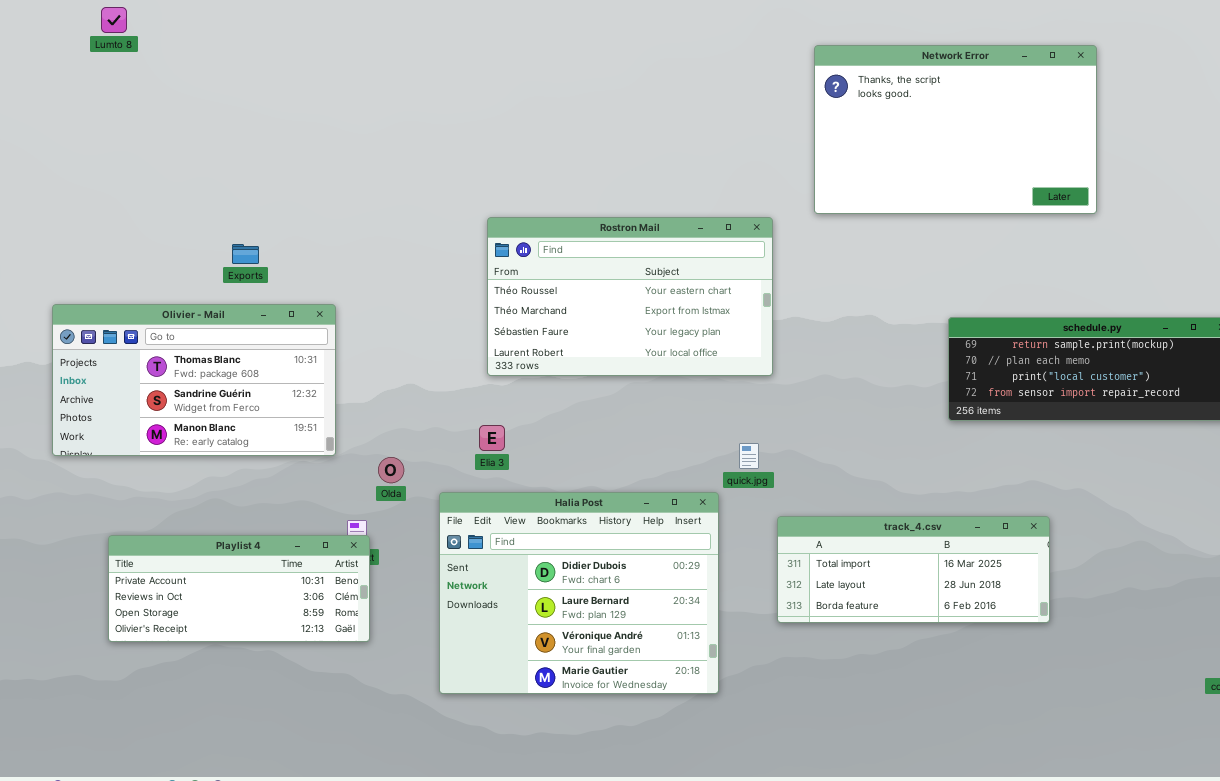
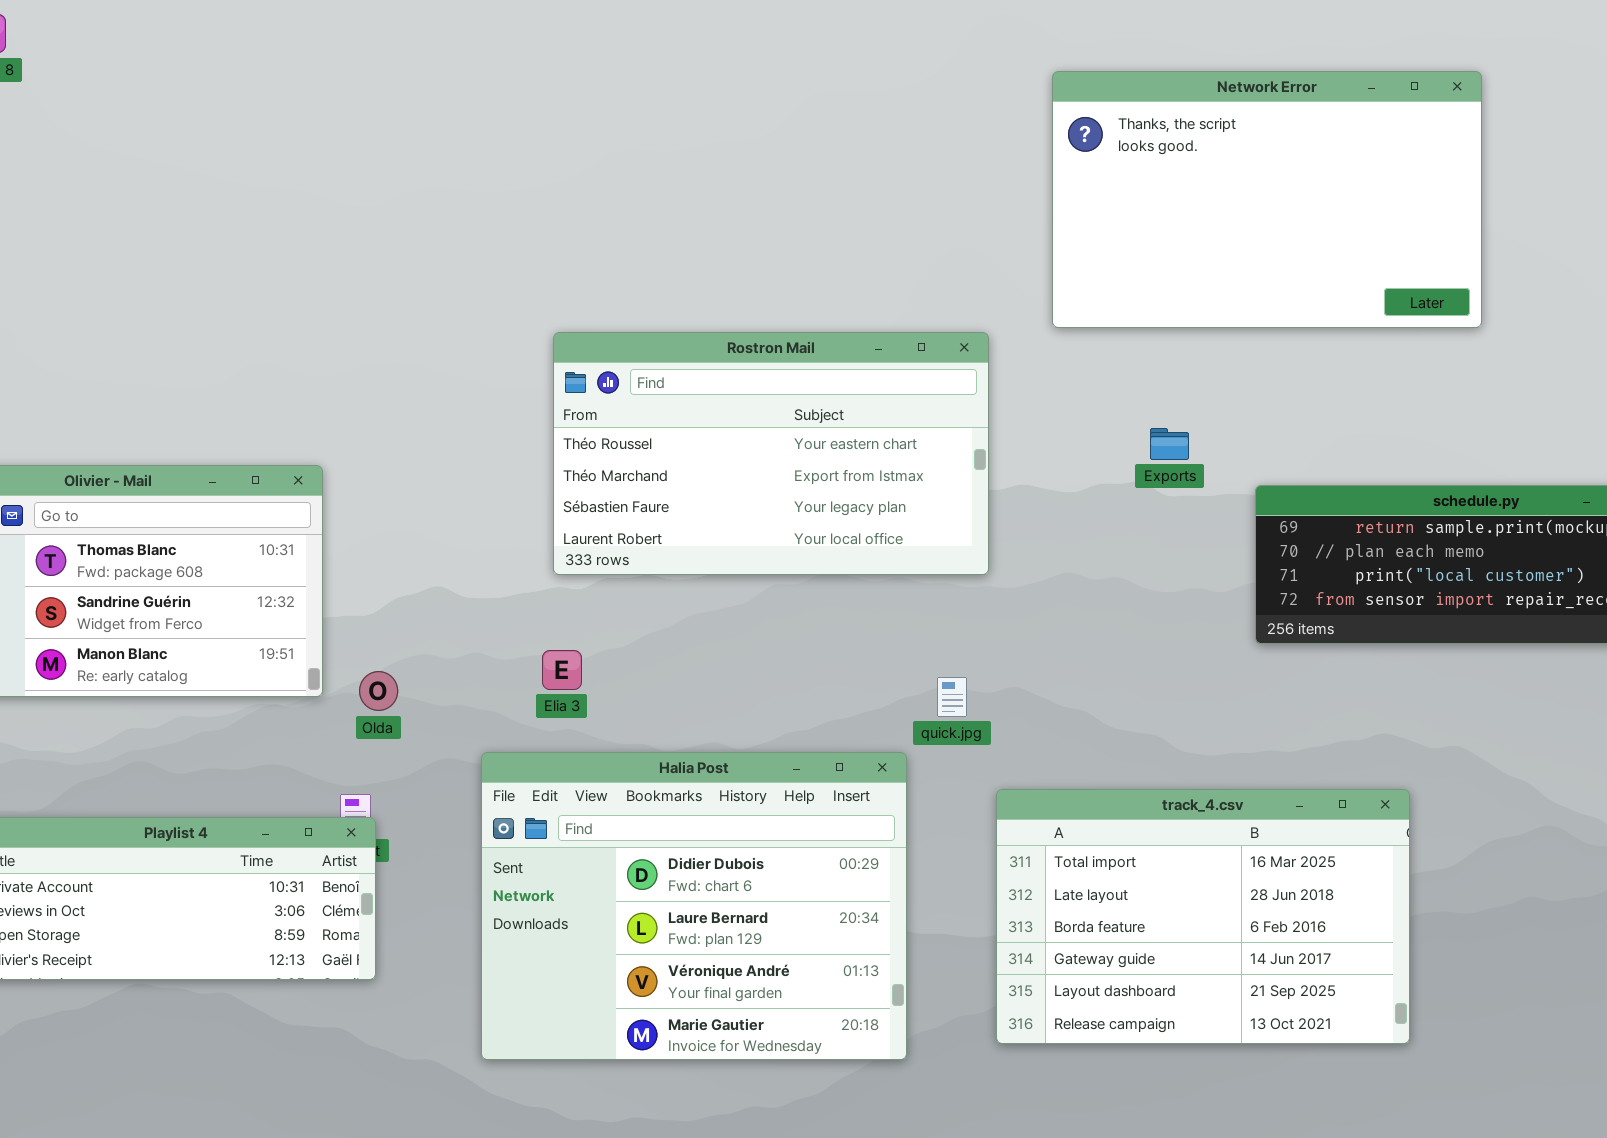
Exports: [232,244,259,264] -> [1150,428,1189,460], moved
Olda: [378,457,404,483] -> [359,671,398,711], moved
track_4.csv: [777,516,1050,623] -> [996,789,1410,1044], resized

